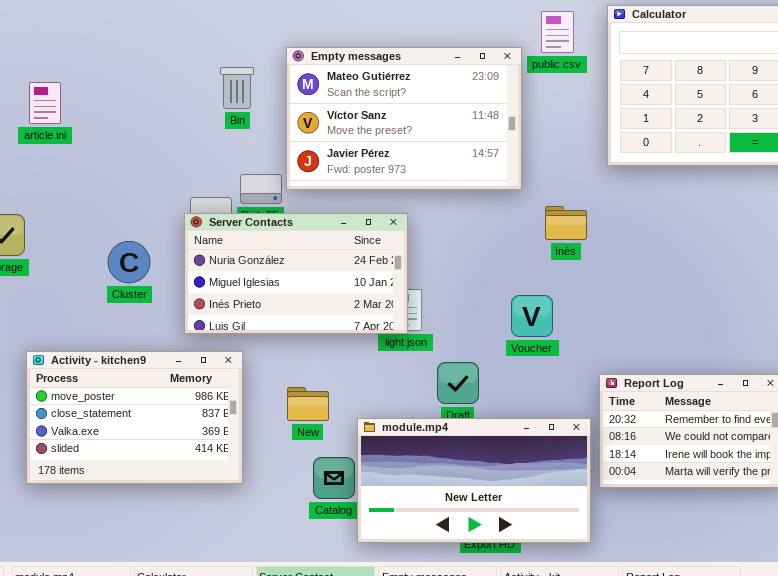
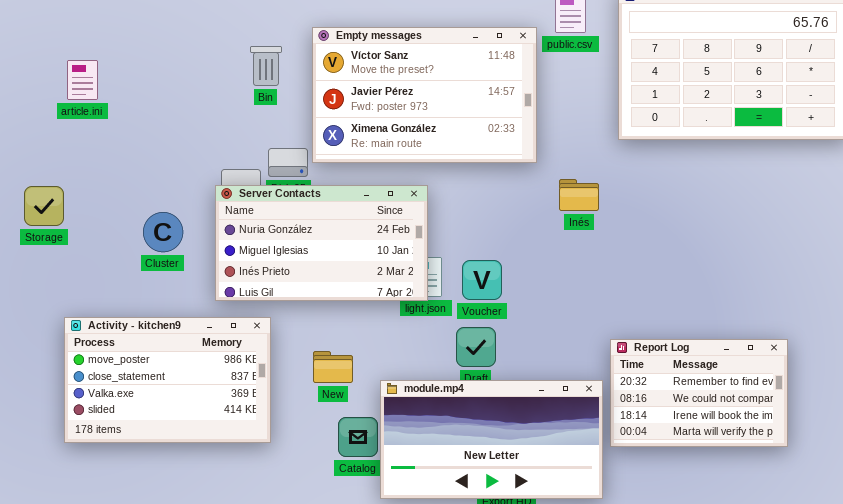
Empty messages: [286,47,522,190] -> [312,27,537,163], scrolled down 1 row
Voucher: [511,295,553,337] -> [462,260,502,300], moved

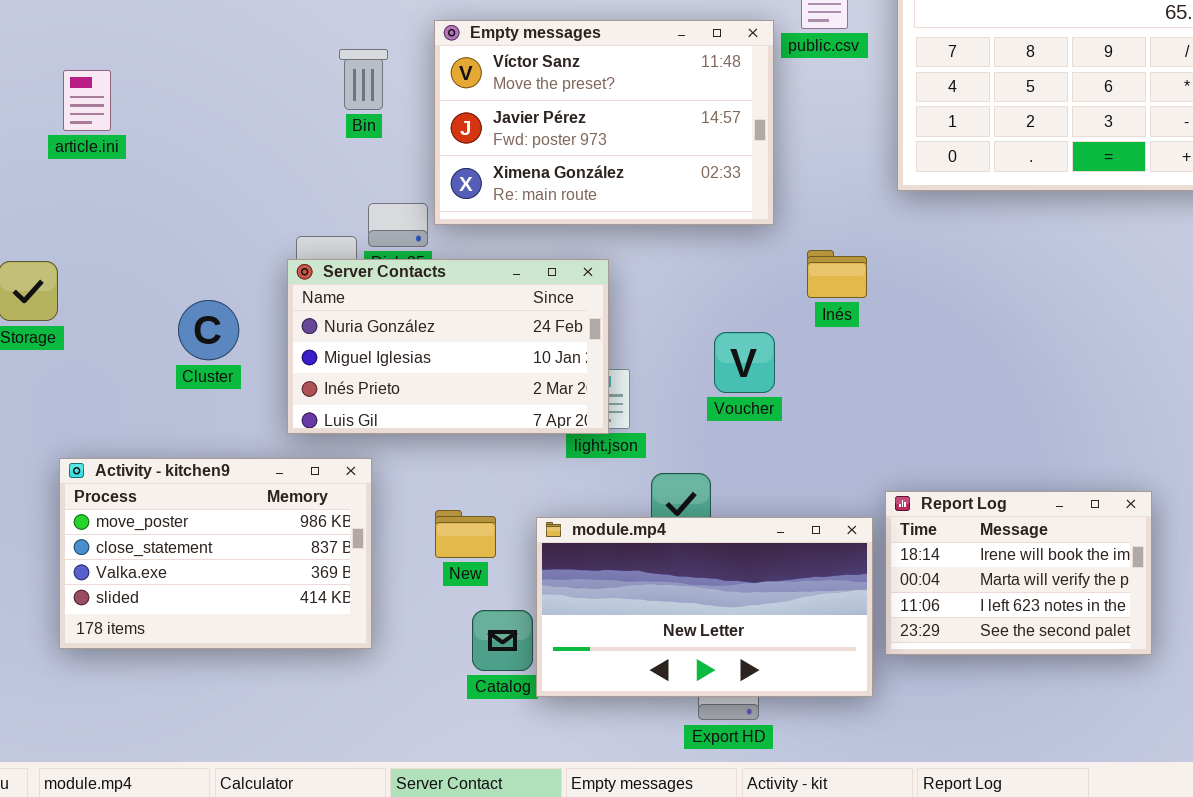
Voucher: [462,260,502,300] -> [714,332,775,393], moved
Report Log: [610,339,788,447] -> [885,491,1152,655], scrolled down 2 rows
module.mp4: [380,380,603,499] -> [536,517,873,697], moved

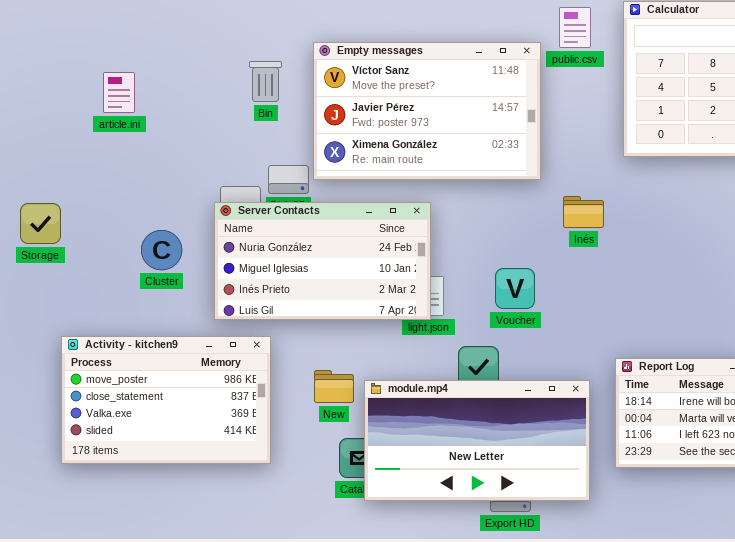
article.ini: [63,70,111,131] -> [103,72,135,113], moved
Voucher: [714,332,775,393] -> [495,268,535,309], moved
module.mp4: [536,517,873,697] -> [364,380,590,501], moved

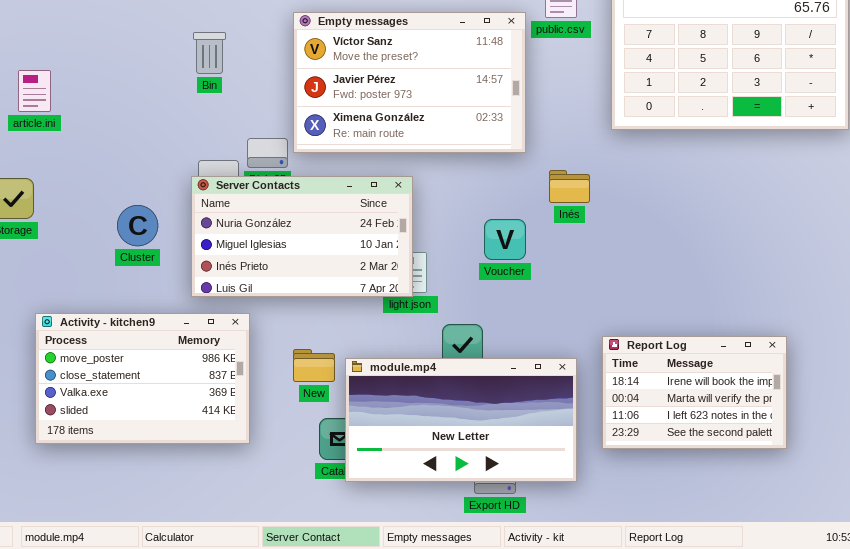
Bin: [249,61,282,102] -> [193,32,226,74], moved
article.ini: [103,72,135,113] -> [18,70,51,112], moved
Voucher: [495,268,535,309] -> [484,219,526,260], moved

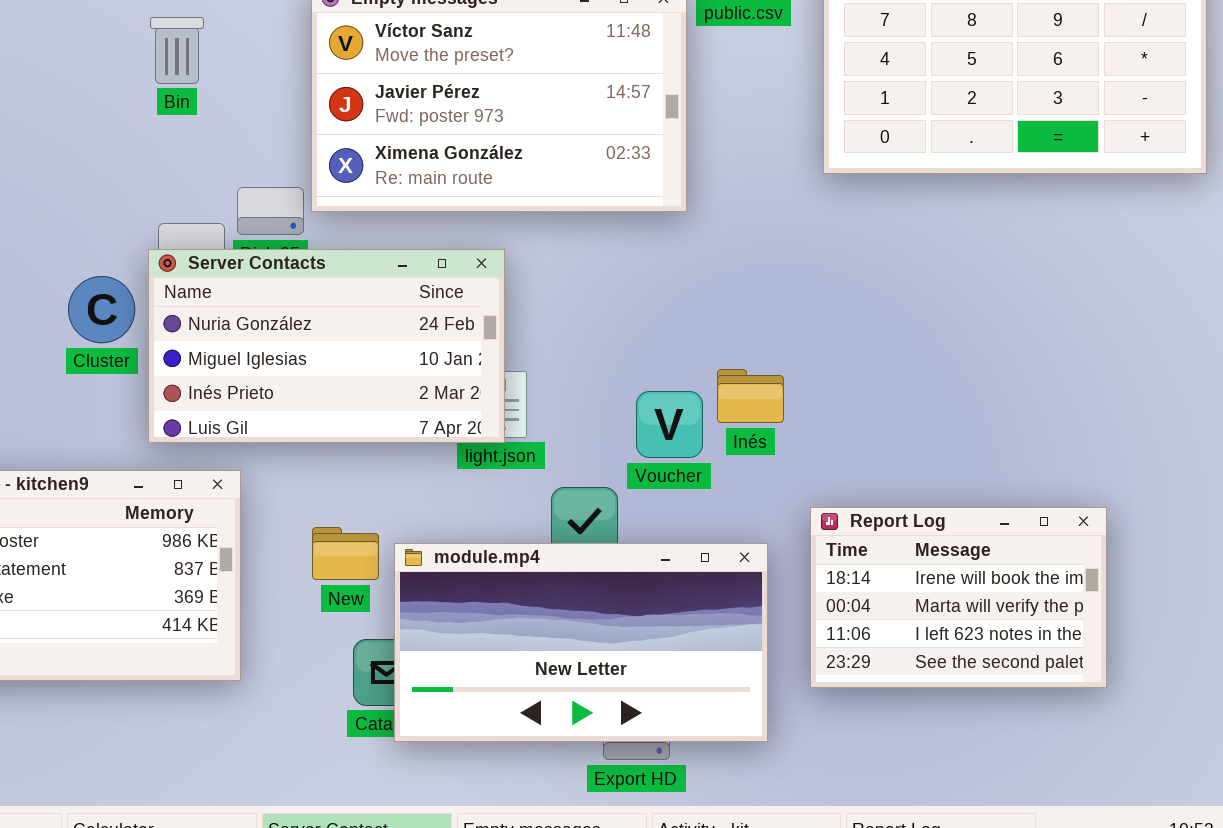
Inés: [549,170,590,203] -> [717,369,784,423], moved
Cluster: [117,205,158,246] -> [68,276,135,343], moved
Voucher: [484,219,526,260] -> [636,391,703,458], moved

